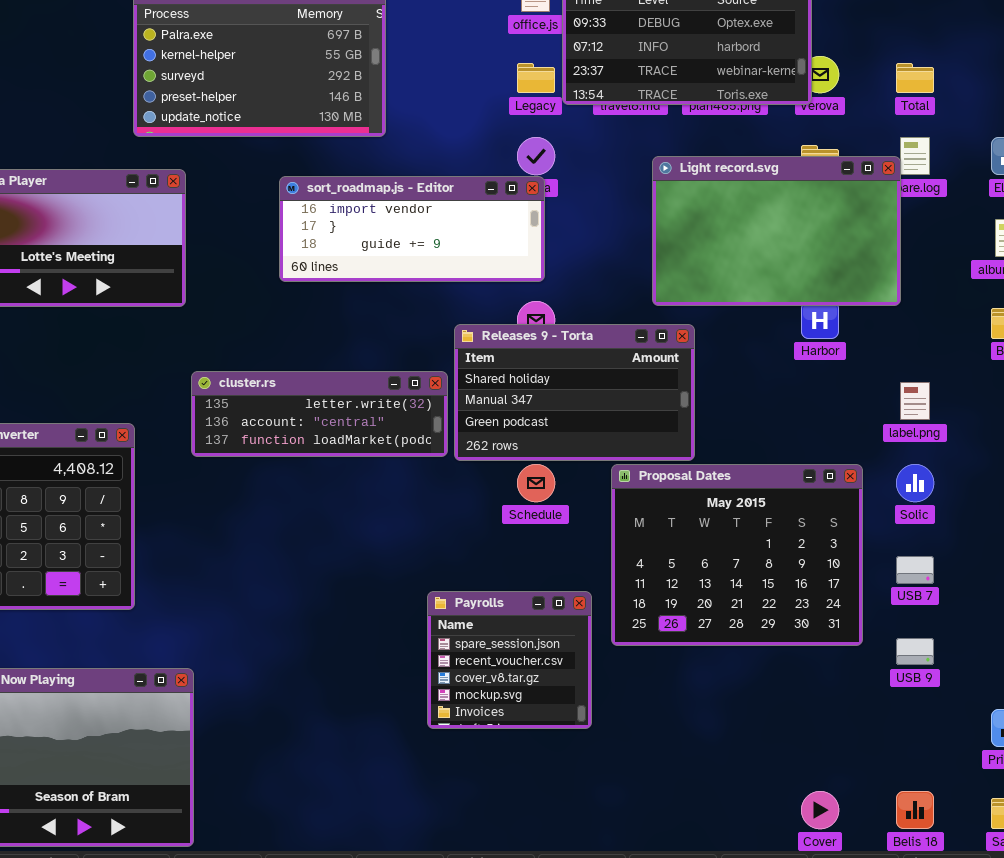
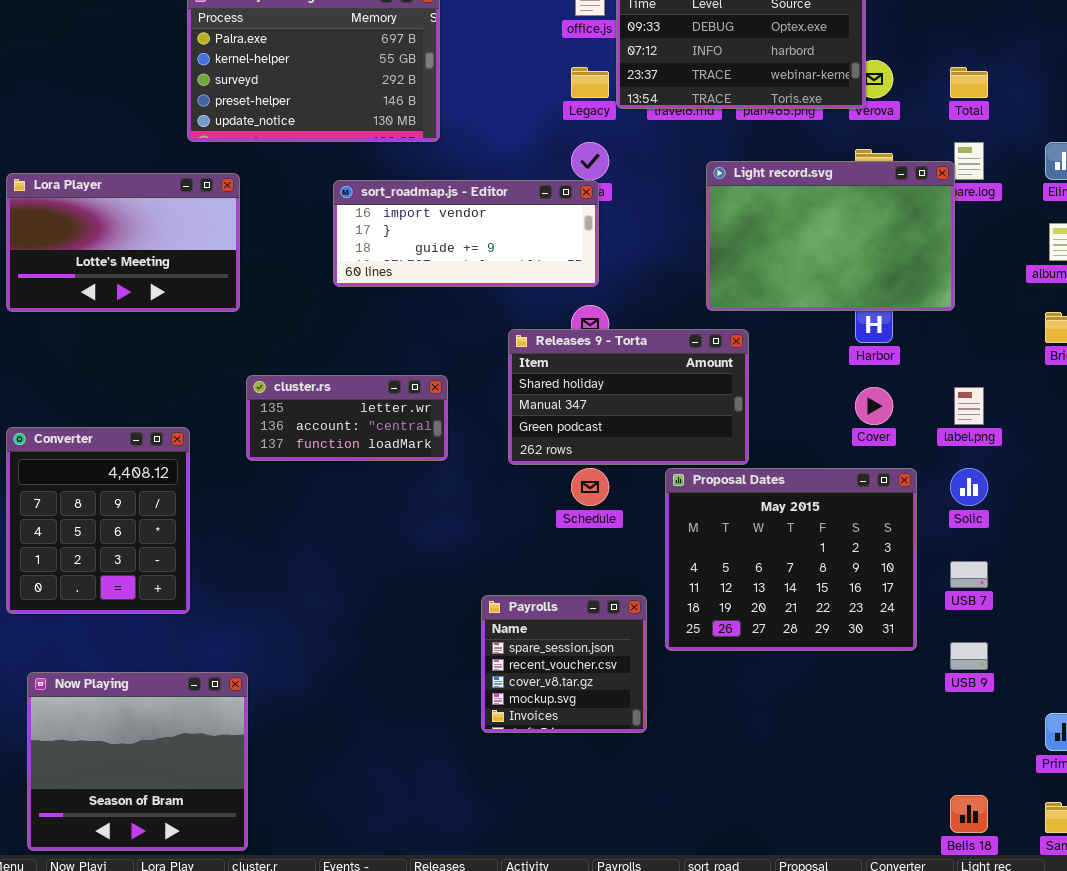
cluster.rs: [191,371,448,457] -> [246,375,448,461], resized
Cover: [801,791,839,829] -> [855,387,893,425], moved

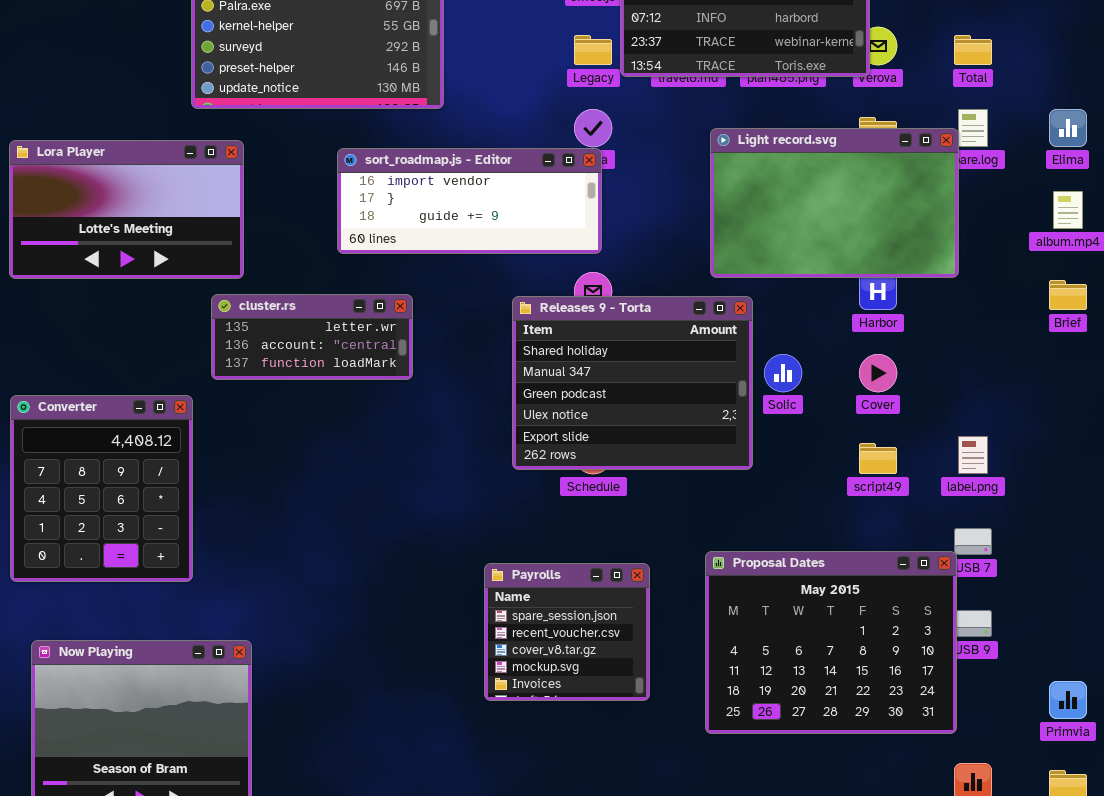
Releases 9 - Torta: [508,329,749,465] -> [512,296,753,470], resized
cluster.rs: [246,375,448,461] -> [211,294,413,380], moved
label.png: [954,387,984,425] -> [958,436,988,474], moved
Proposal Dates: [665,468,917,651] -> [705,551,957,734], moved
Solic: [950,468,988,506] -> [764,354,802,392], moved

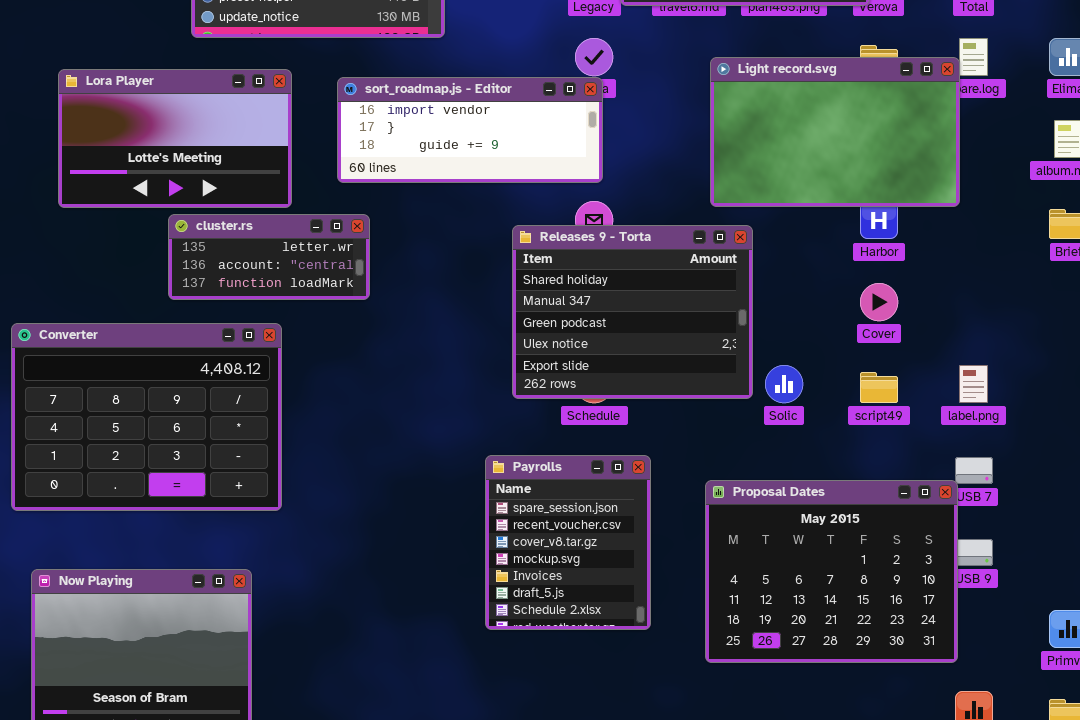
Lora Player: [9,140,244,279] -> [58,69,292,208], moved
cluster.rs: [211,294,413,380] -> [168,214,370,300], moved
Solic: [764,354,802,392] -> [765,365,803,403], moved
Converter: [10,395,193,582] -> [11,323,282,511], resized
Payrolls: [484,563,650,701] -> [485,455,651,630], resized

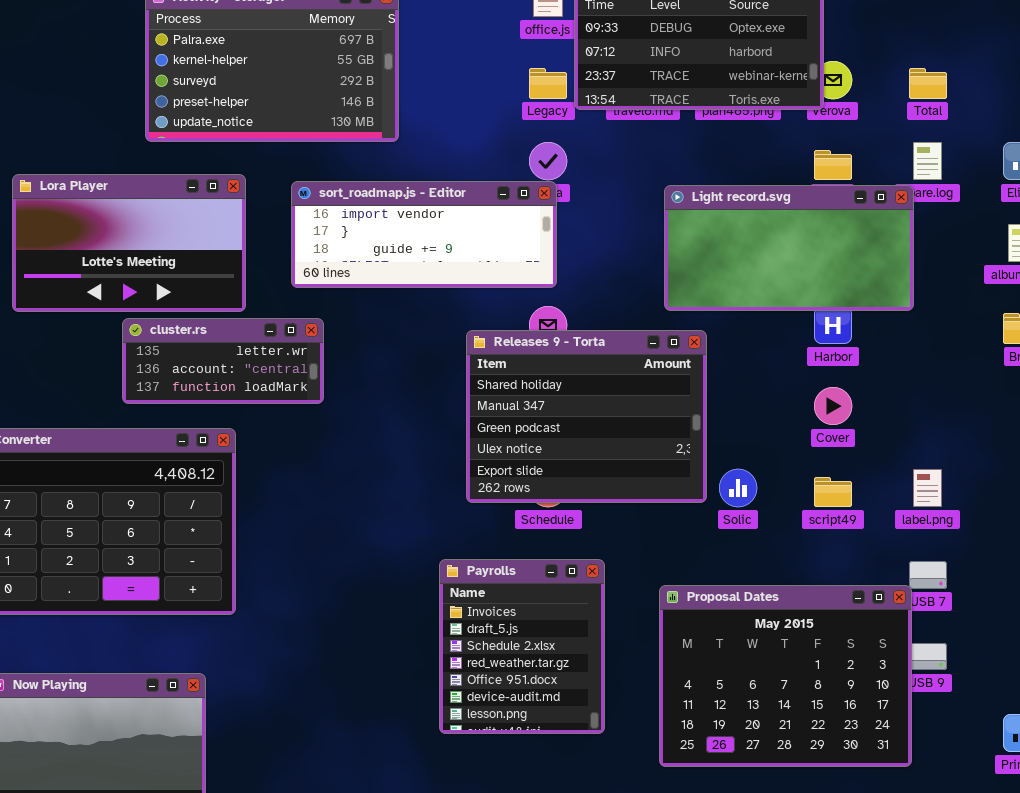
Light record.svg: [710,57,960,207] -> [664,185,914,311], resized
Payrolls: [485,455,651,630] -> [439,559,605,734], scrolled down 4 rows

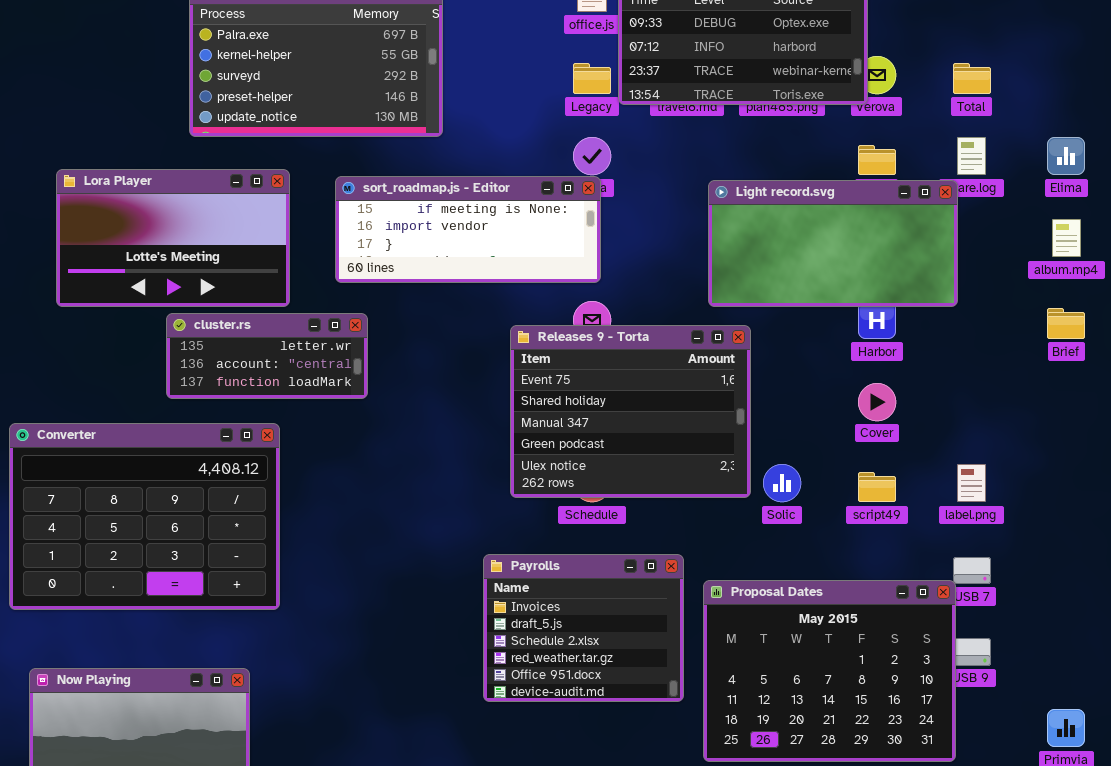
sort_roadmap.js - Editor: [291,181,557,288] -> [335,176,601,283], scrolled up 1 row
Releases 9 - Torta: [466,330,707,503] -> [510,325,751,498], scrolled up 1 row
Payrolls: [439,559,605,734] -> [483,554,684,702], resized

